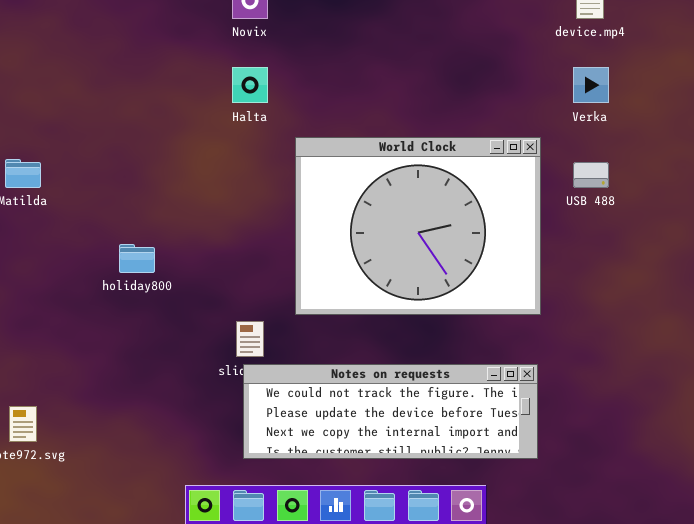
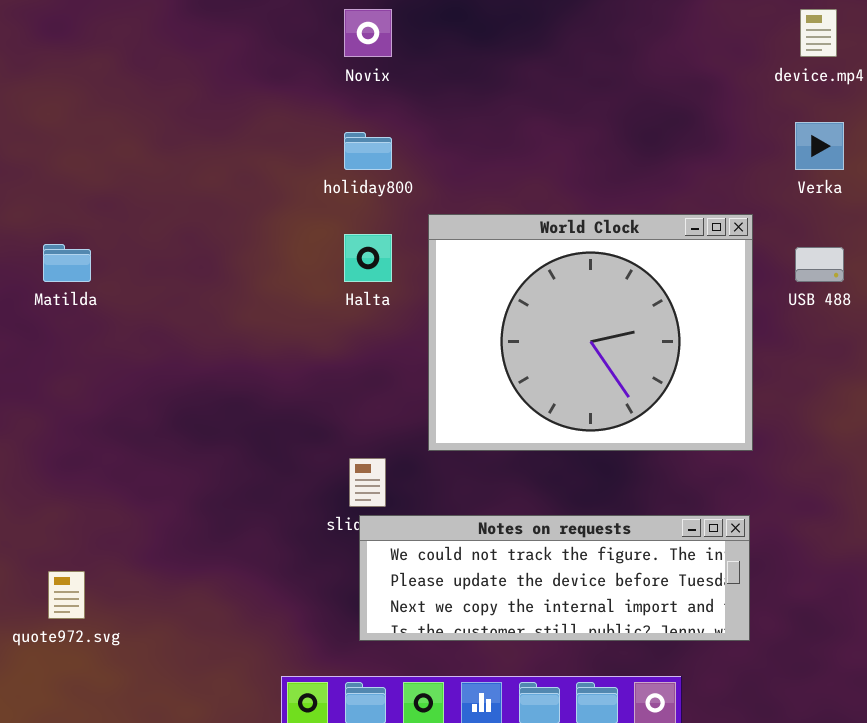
Halta: [232,67,268,103] -> [344,234,392,282], moved
holiday800: [119,244,155,273] -> [344,132,392,170], moved

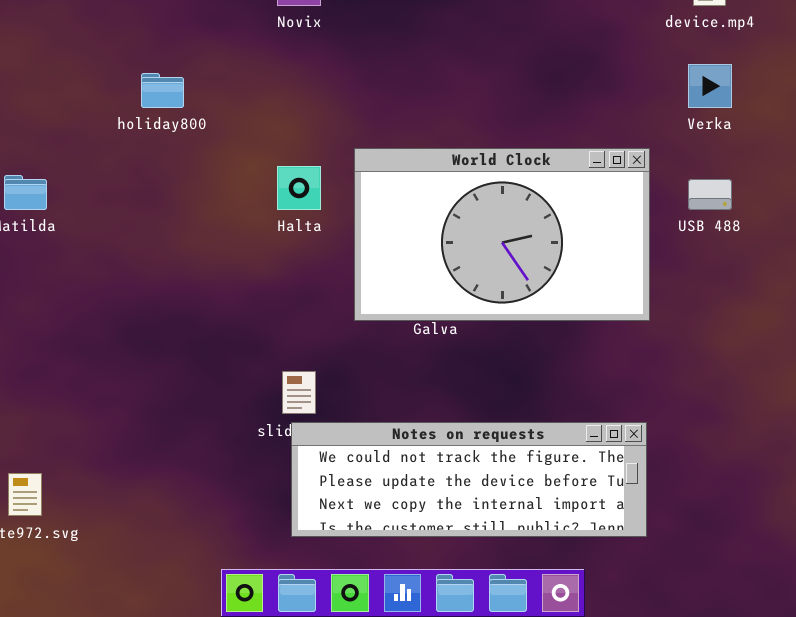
holiday800: [344,132,392,170] -> [141,73,184,108], moved
World Clock: [428,214,753,451] -> [354,148,650,321], resized

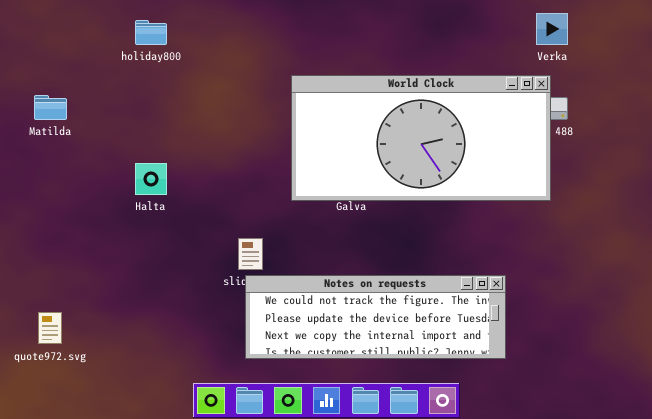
World Clock: [354,148,650,321] -> [291,75,551,201], resized
Halta: [277,166,321,210] -> [135,163,167,195], moved

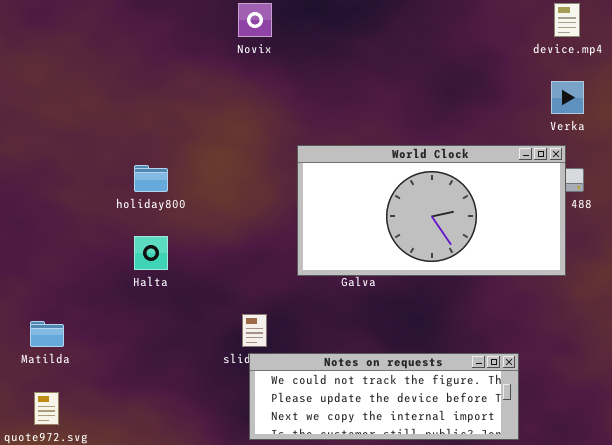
holiday800: [135,20,167,45] -> [134,165,168,192], moved
Matilda: [34,95,67,120] -> [30,321,64,347], moved

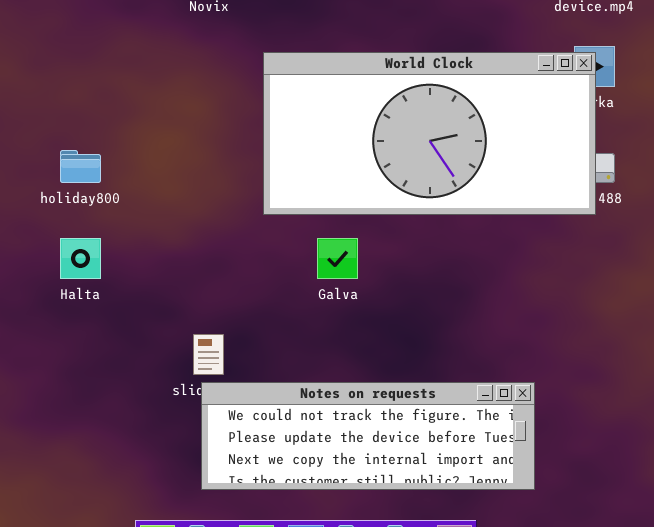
World Clock: [297,145,566,276] -> [263,52,596,215], moved

